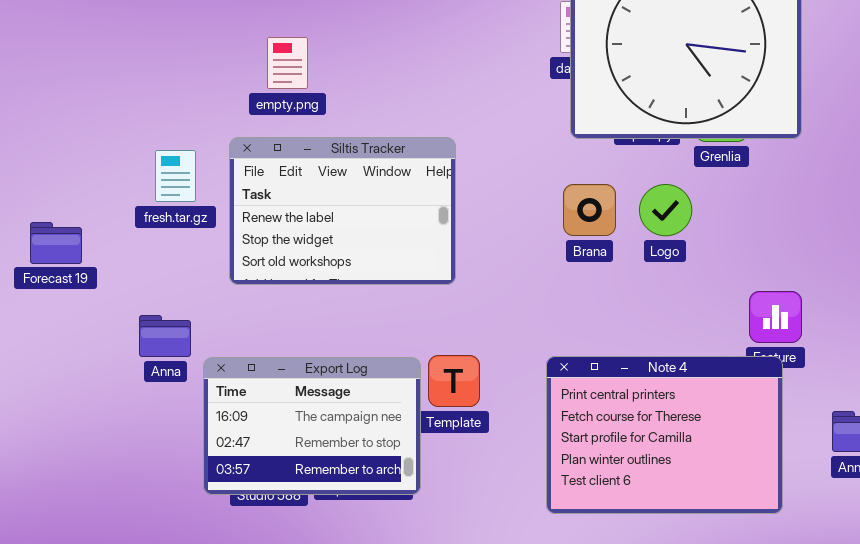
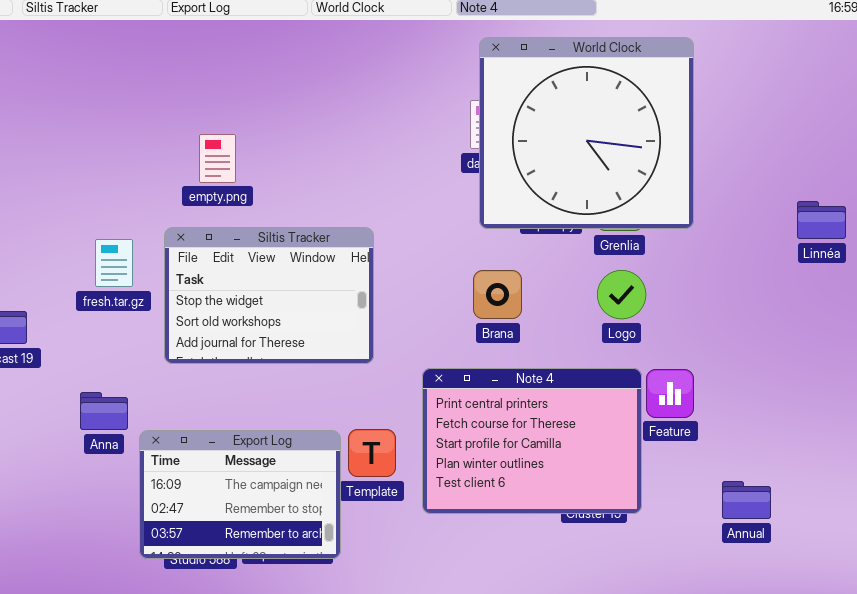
Siltis Tracker: [229,137,456,285] -> [164,227,374,364], scrolled down 1 row
Logo: [639,184,692,236] -> [597,270,646,319], moved
Note 4: [546,356,783,514] -> [422,368,642,514], moved

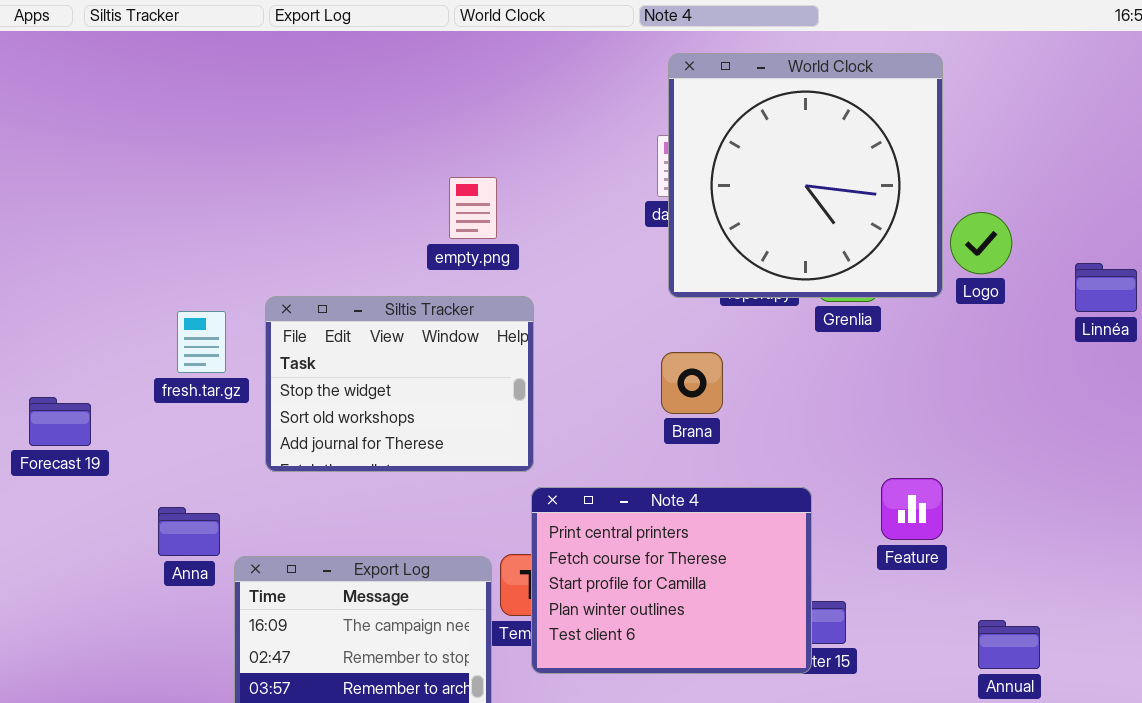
empty.png: [199,134,236,183] -> [449,177,497,239], moved
Logo: [597,270,646,319] -> [950,212,1012,274], moved
Note 4: [422,368,642,514] -> [531,487,812,674], moved

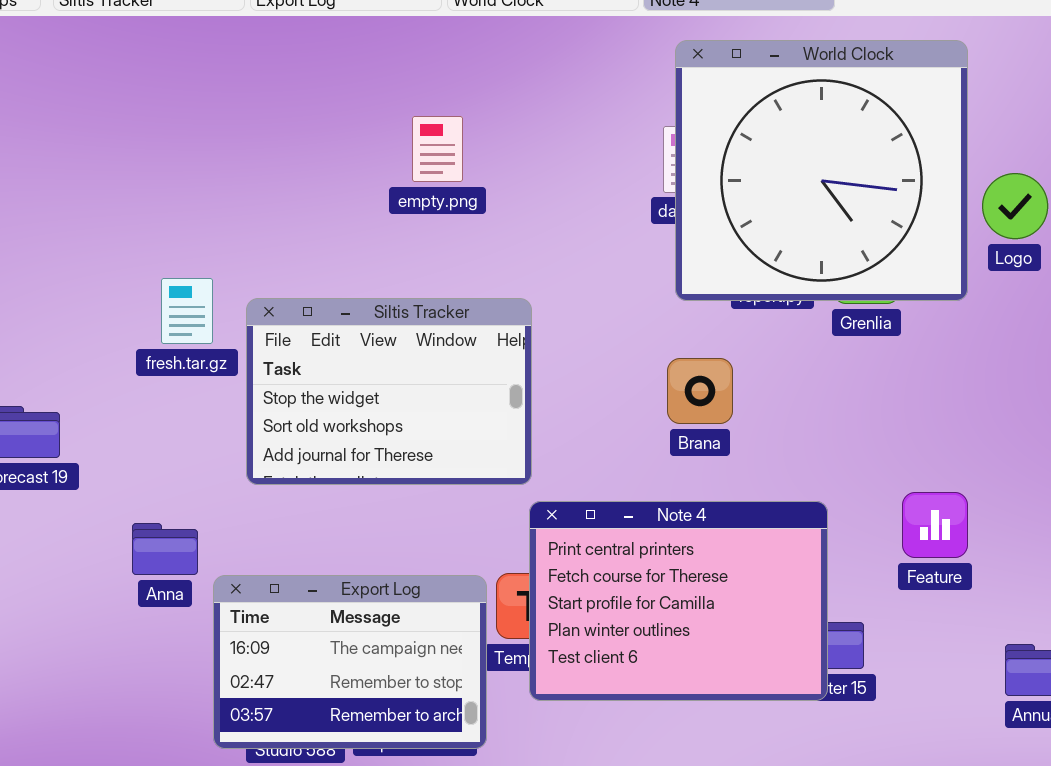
empty.png: [449,177,497,239] -> [412,116,463,182], moved
Logo: [950,212,1012,274] -> [982,173,1048,239], moved
fresh.tar.gz: [177,311,226,373] -> [161,278,213,344], moved

